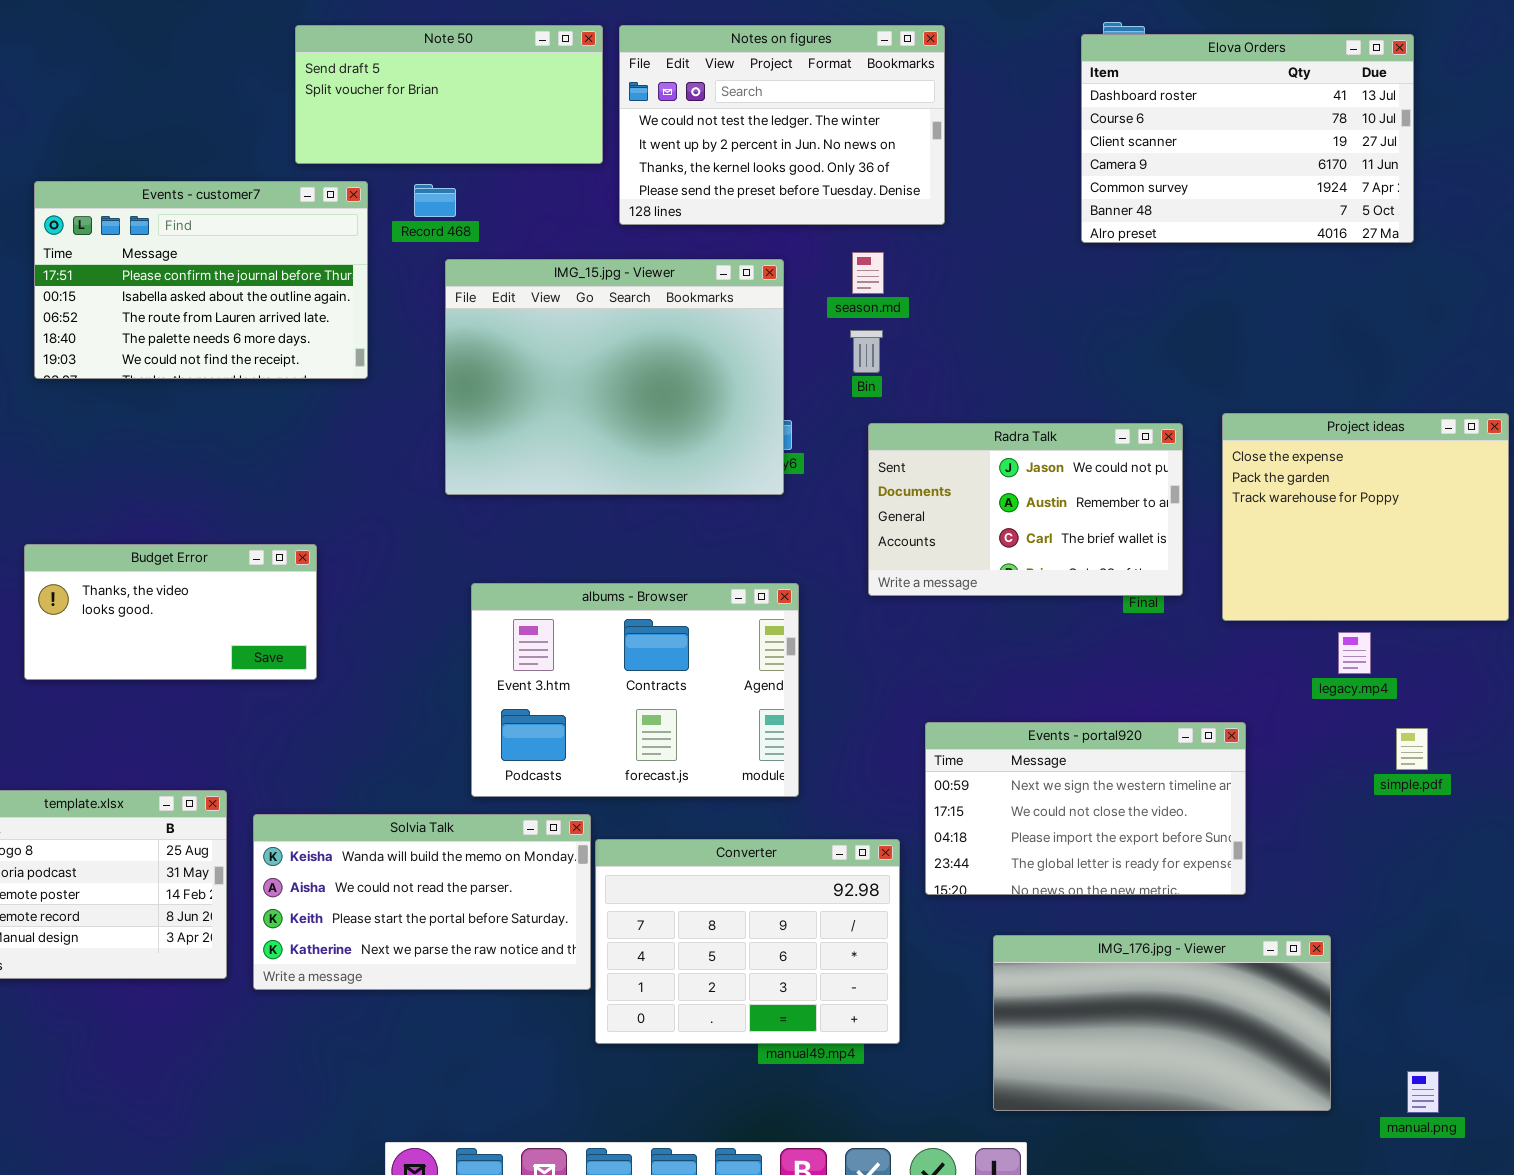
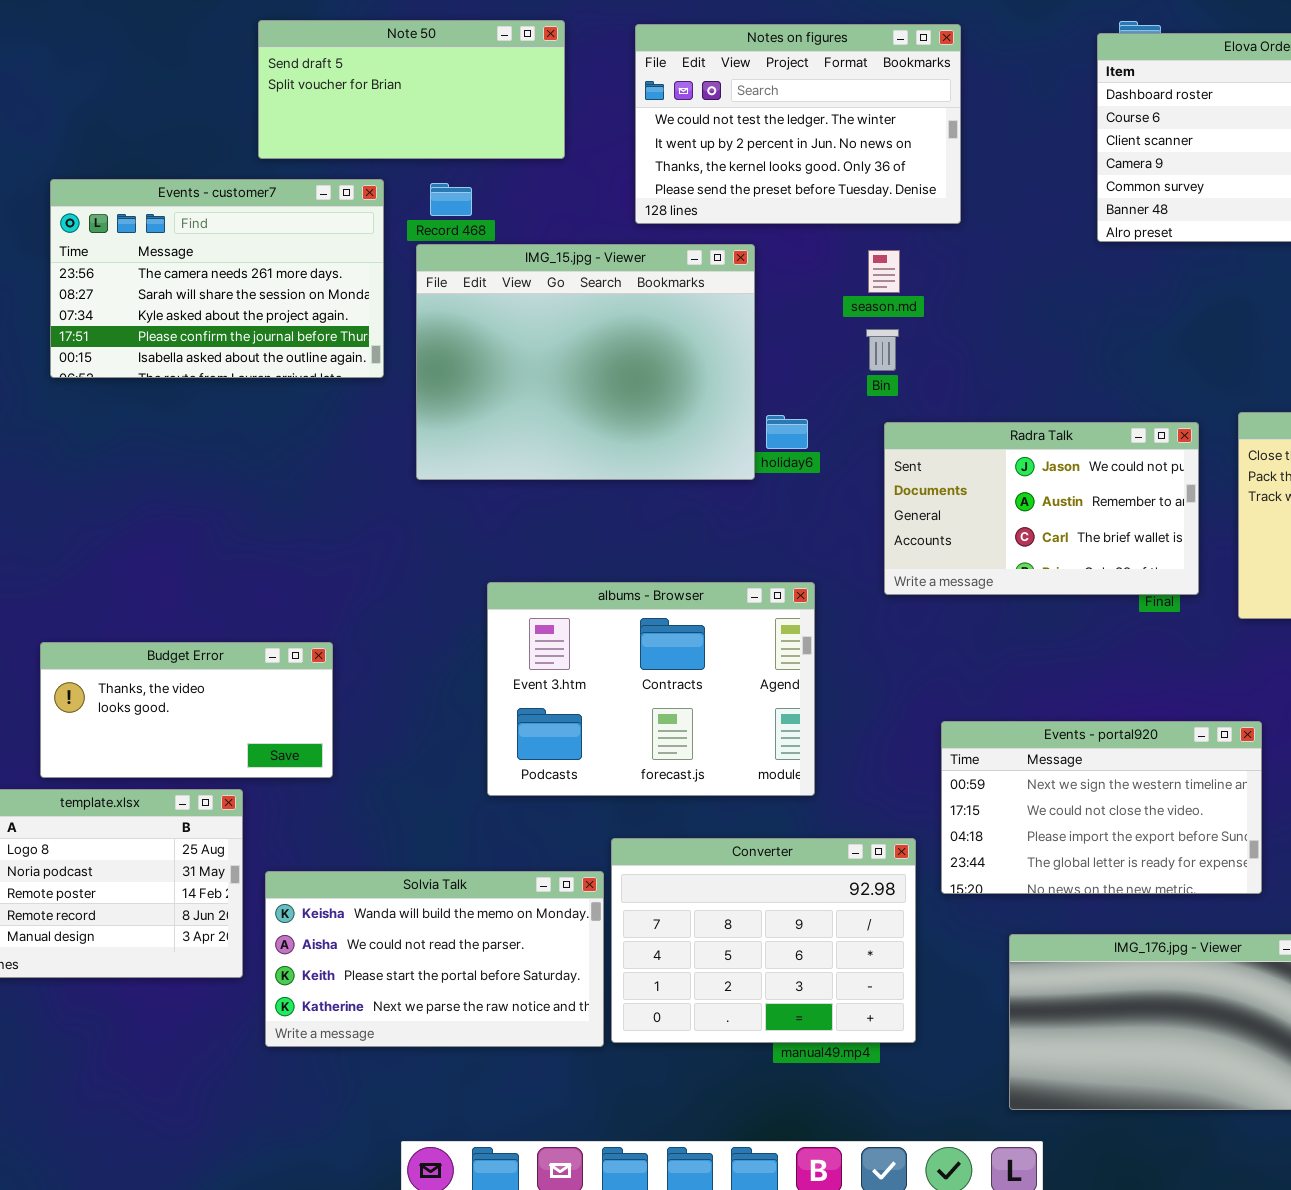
Note 50: [295,25,603,164] -> [258,20,565,159], moved
Events - customer7: [34,181,368,379] -> [50,179,384,378], scrolled up 3 rows
IMG_15.jpg - Viewer: [445,259,784,495] -> [416,244,755,480], moved
Budget Error: [24,544,317,680] -> [40,642,333,778], moved
Solvia Talk: [253,814,591,990] -> [265,871,604,1047], moved

